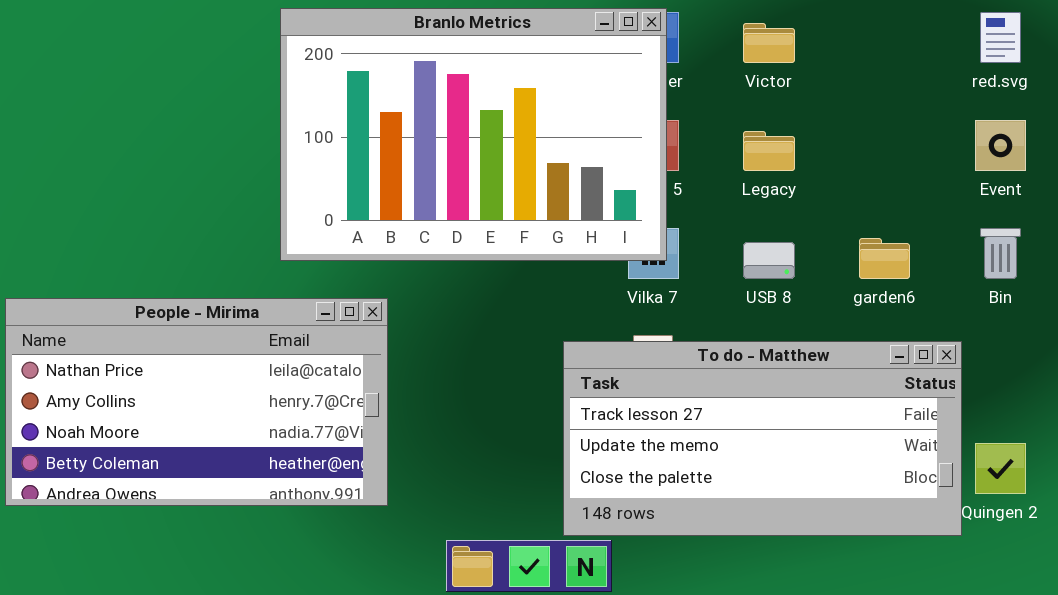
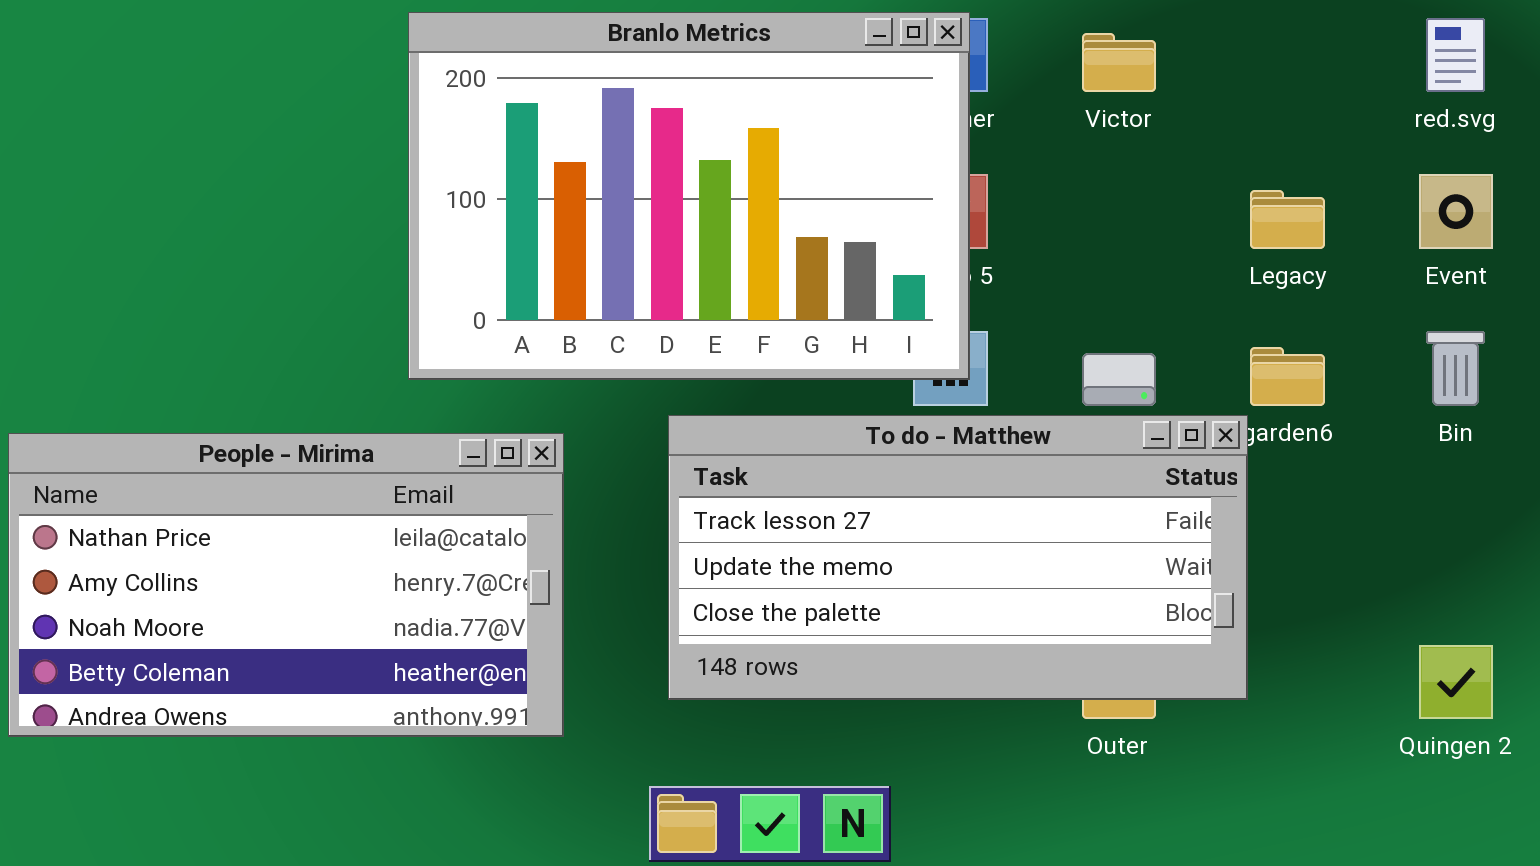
Legacy: [743,131,795,171] -> [1250,190,1325,249], moved
To do - Matthew: [563,341,962,536] -> [668,415,1248,700], moved

